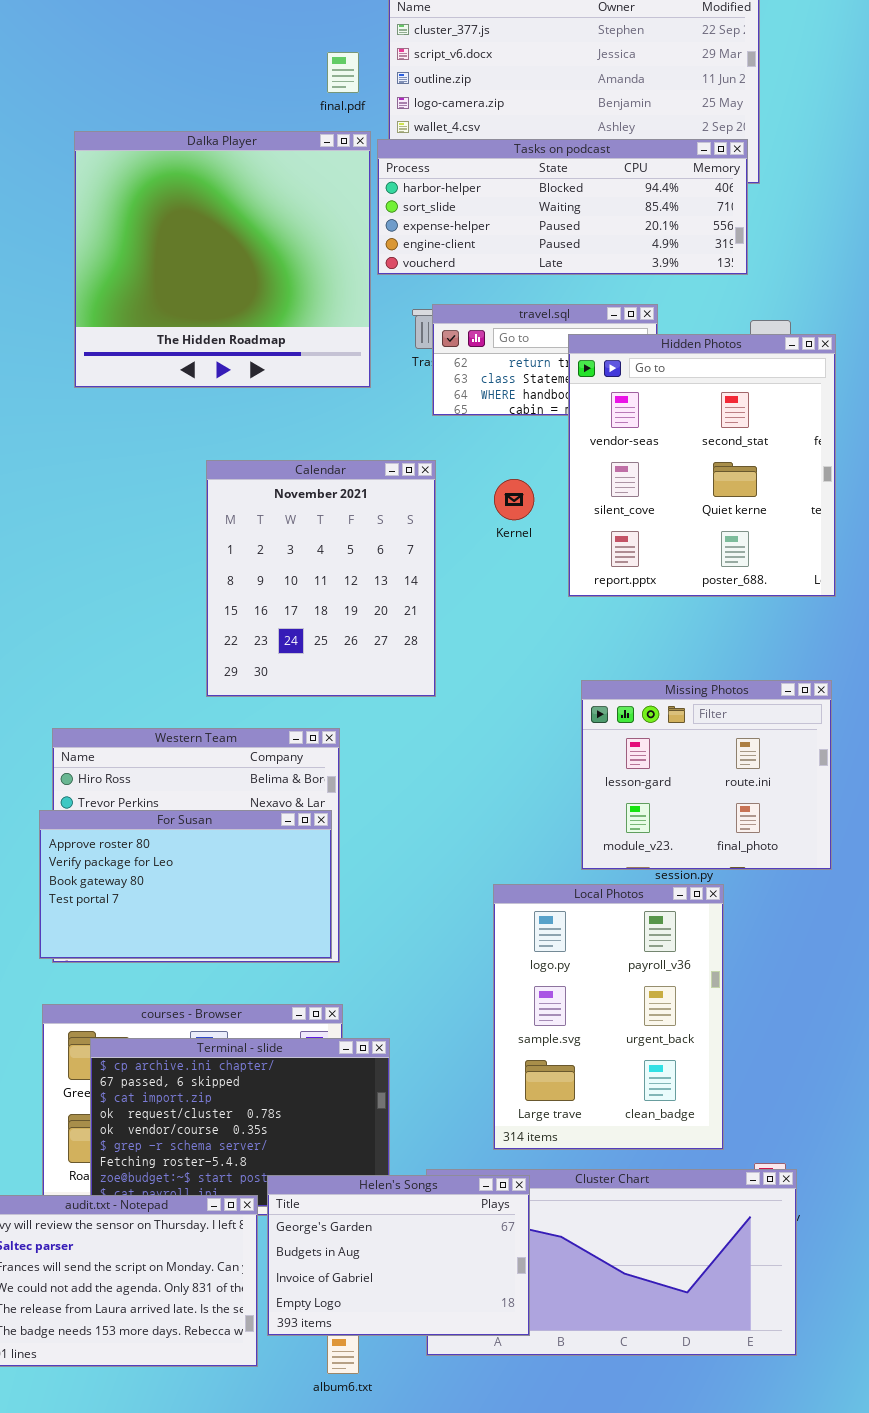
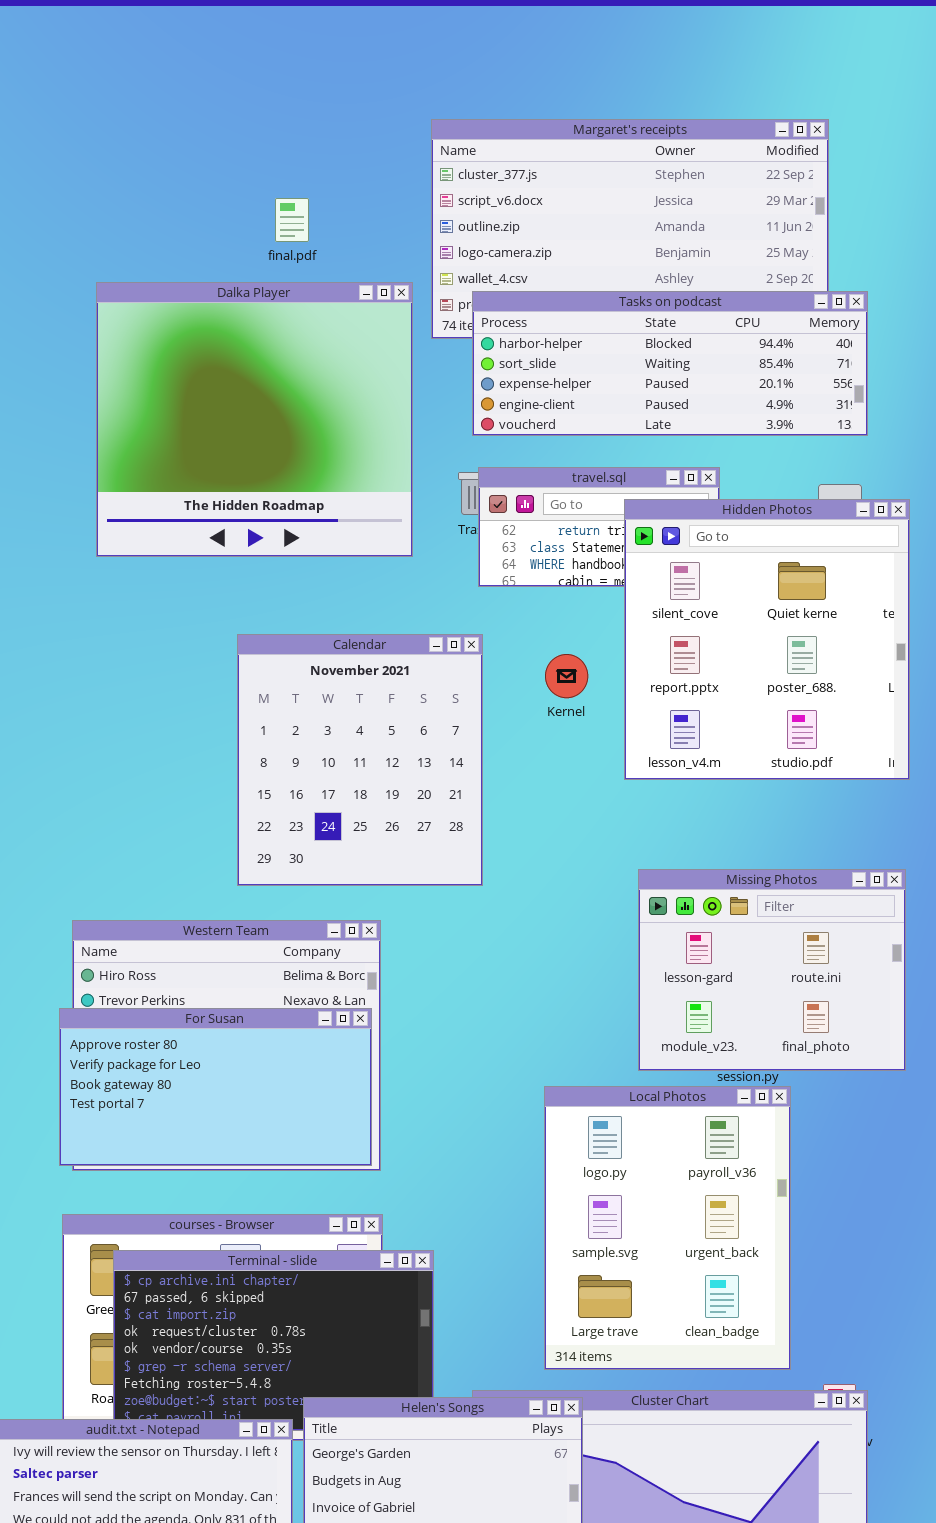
final.pdf: [327,52,359,93] -> [275,198,309,242], moved
Tasks on podcast: [377,139,748,275] -> [472,291,868,436], moved
Hidden Photos: [568,334,836,597] -> [624,499,910,780], scrolled down 1 row

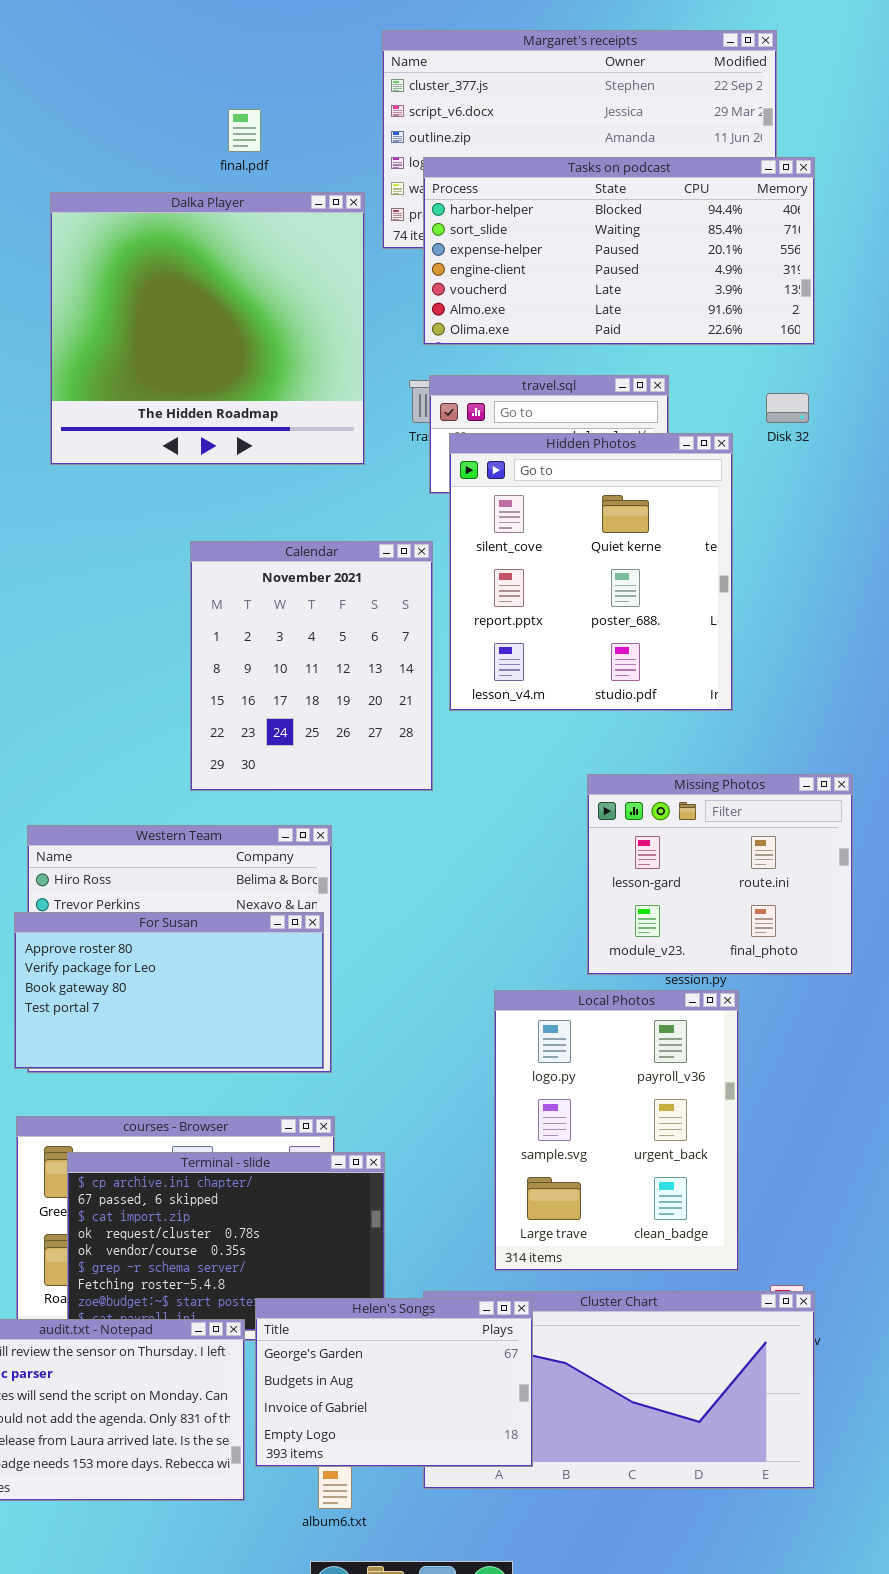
Tasks on podcast: [472,291,868,436] -> [423,157,815,345], resized
Hidden Photos: [624,499,910,780] -> [449,433,733,711], moved

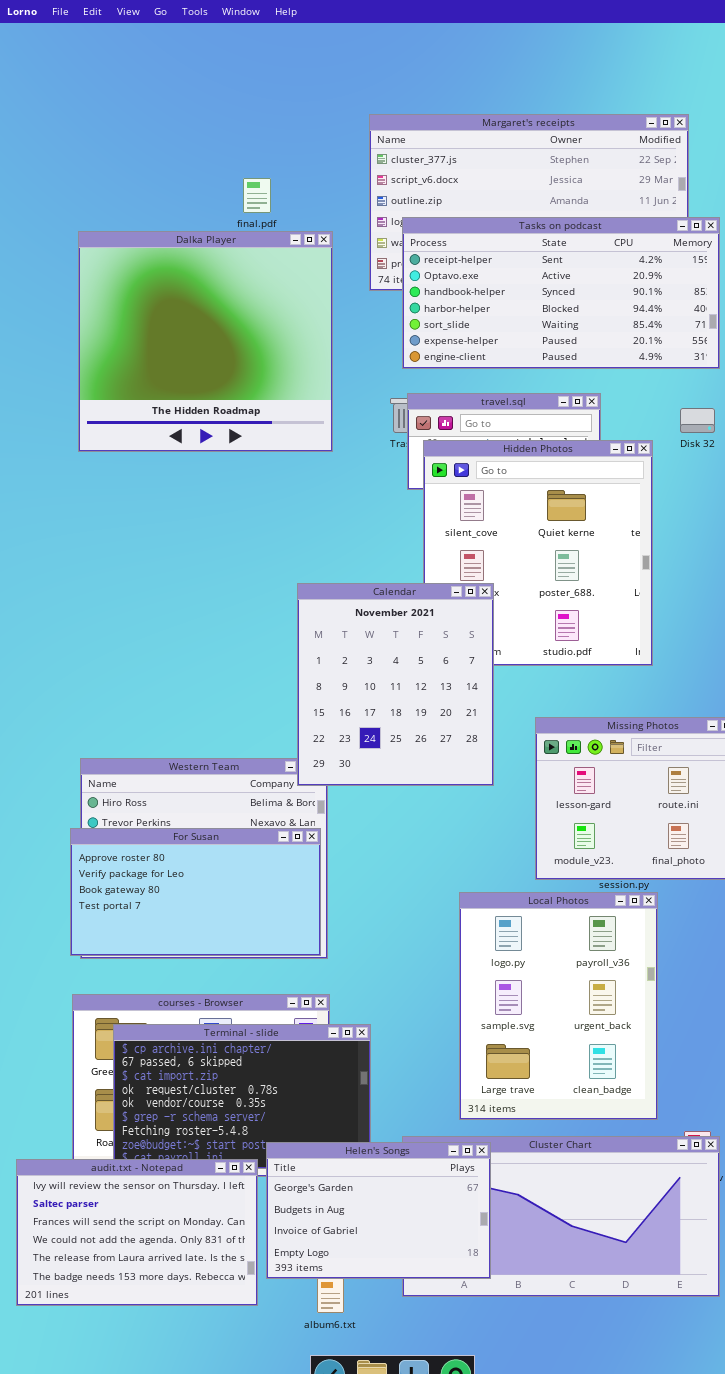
Tasks on podcast: [423,157,815,345] -> [402,217,720,369], scrolled up 3 rows
Dalka Player: [50,192,365,465] -> [78,231,333,452], moved
Calendar: [190,541,433,791] -> [297,583,494,786], moved

